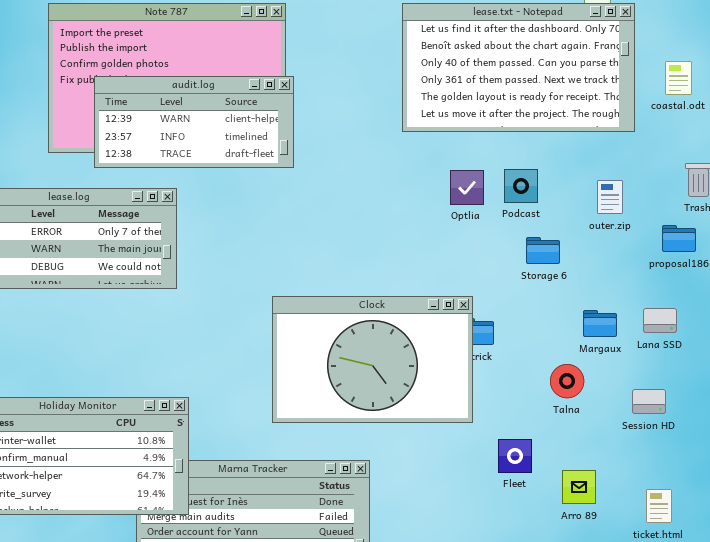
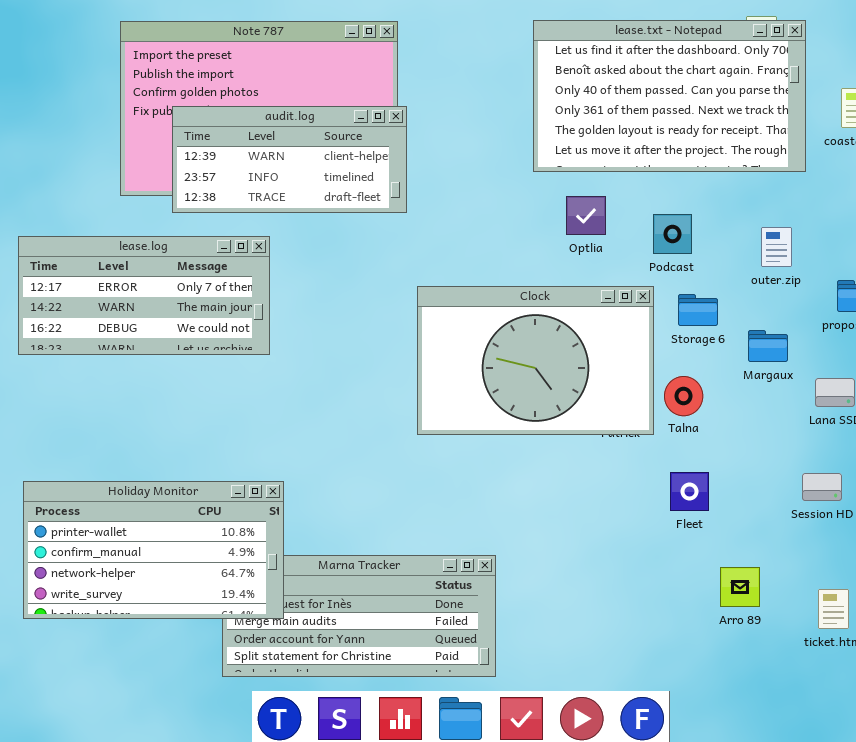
Optlia: [450,170,484,205] -> [566,196,606,235], moved
Clock: [272,296,473,423] -> [417,286,654,435], moved
Margaux: [583,310,617,337] -> [748,330,788,362], moved
Talna: [550,364,584,398] -> [664,376,703,416], moved
Fleet: [498,439,532,473] -> [670,472,709,511], moved

